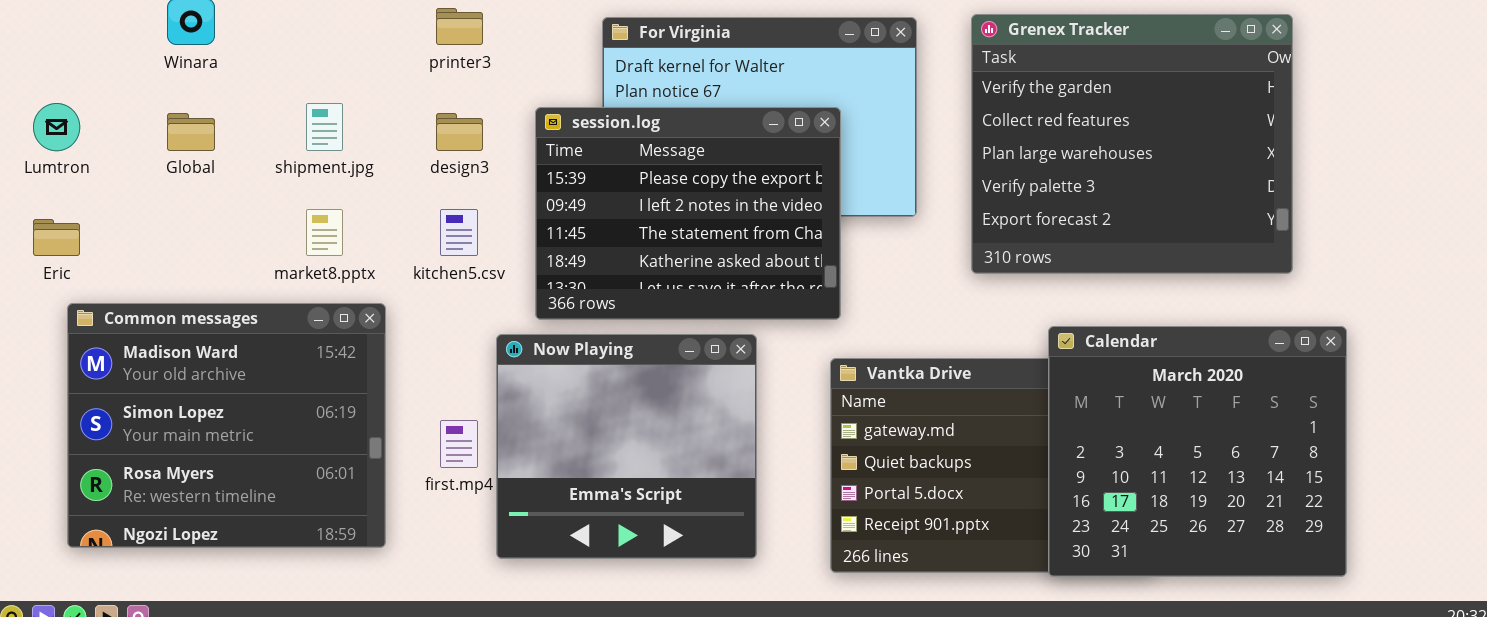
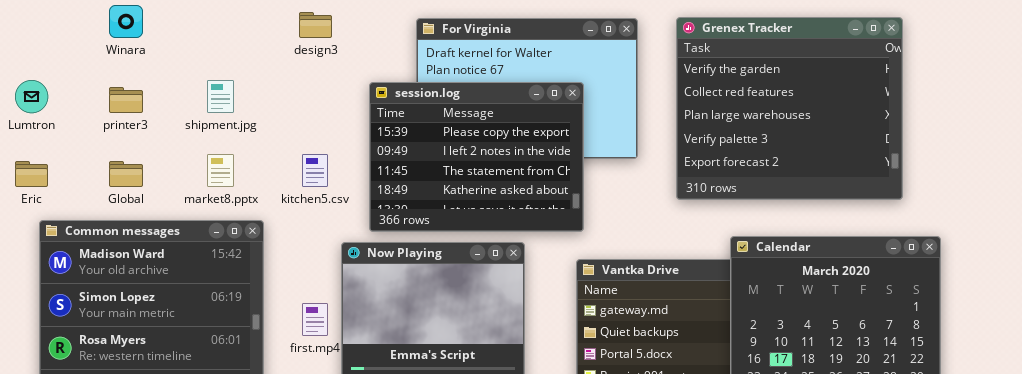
printer3: [436,8,483,45] -> [109,87,143,113], moved
Global: [167,113,215,151] -> [109,161,143,187], moved
design3: [436,113,483,151] -> [299,12,332,38], moved

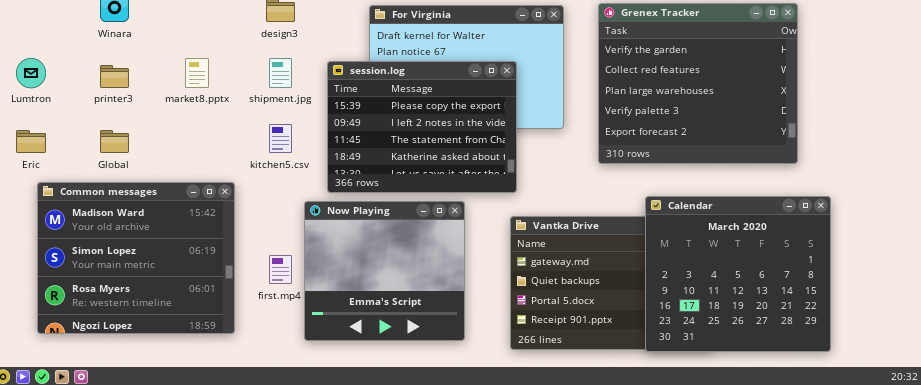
shipment.jpg: [207,80,234,113] -> [269,58,292,88], moved
market8.pptx: [207,154,234,187] -> [185,58,209,88], moved

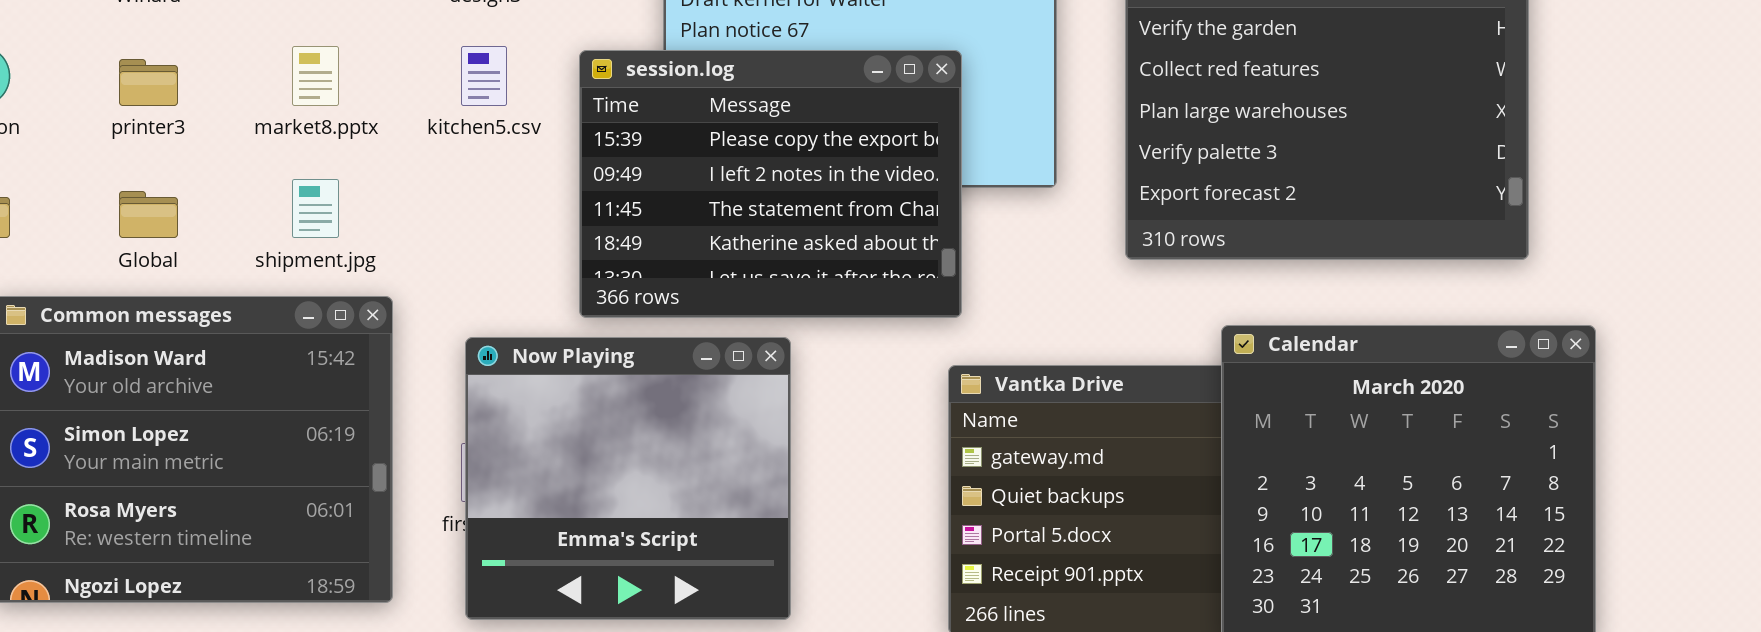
shipment.jpg: [269,58,292,88] -> [292,179,339,238], moved
kitchen5.csv: [269,124,292,153] -> [461,46,507,106], moved
Now Playing: [304,201,465,341] -> [465,337,791,620], moved

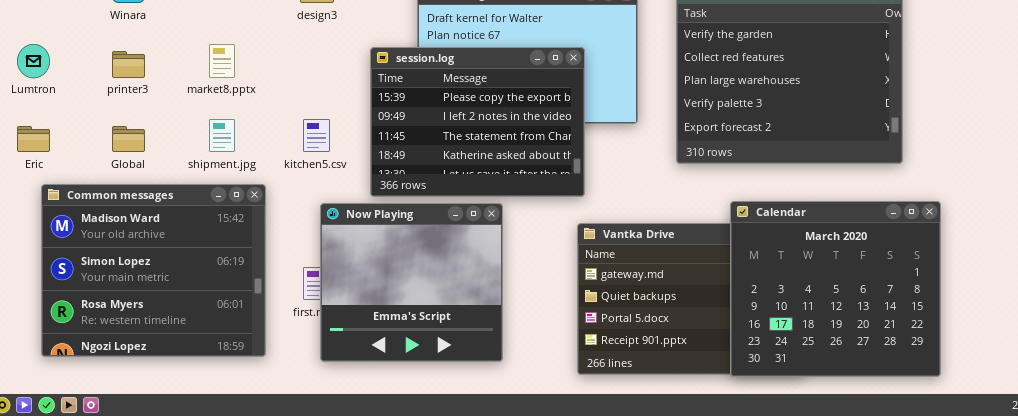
kitchen5.csv: [461,46,507,106] -> [303,119,330,152], moved
Now Playing: [465,337,791,620] -> [320,203,503,362], moved

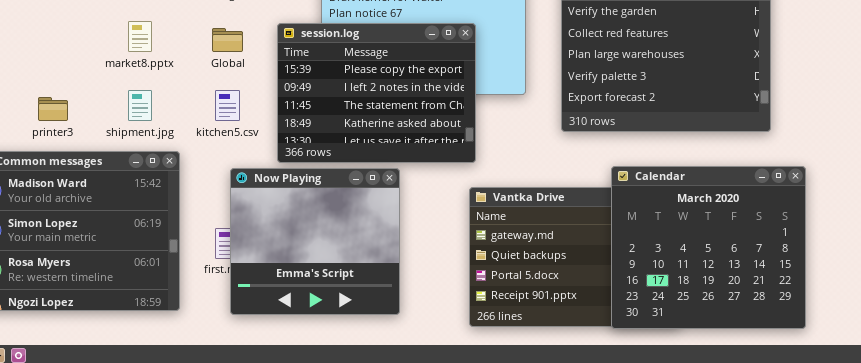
printer3: [112,51,145,78] -> [38,97,68,121], moved
Global: [112,126,145,152] -> [212,28,243,52], moved

